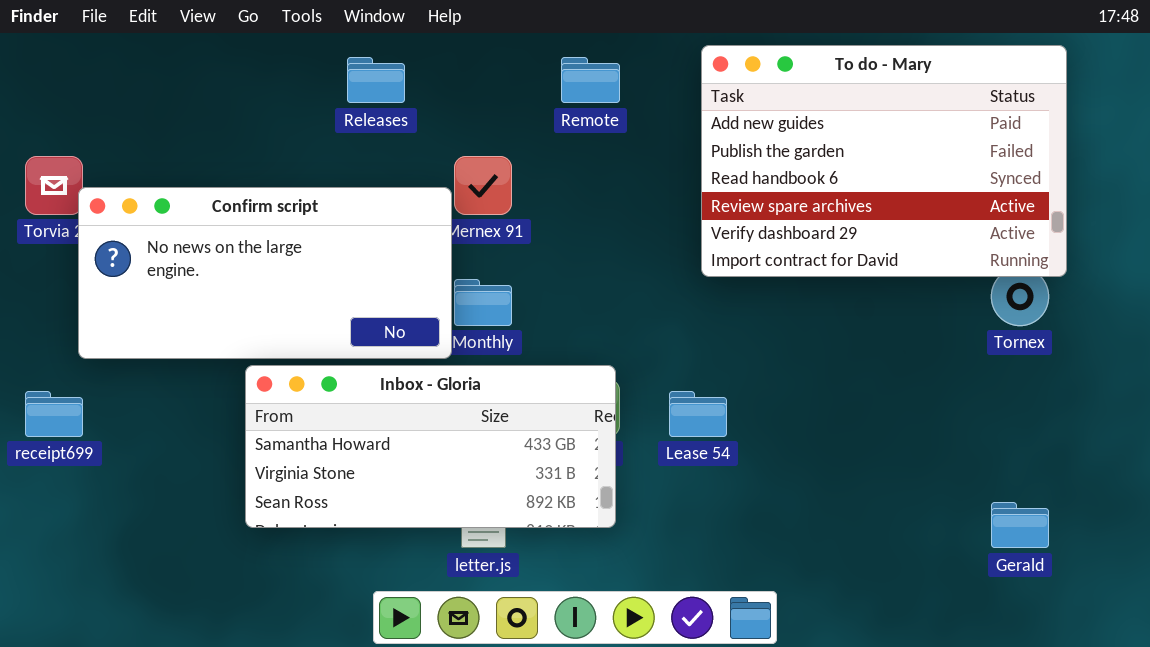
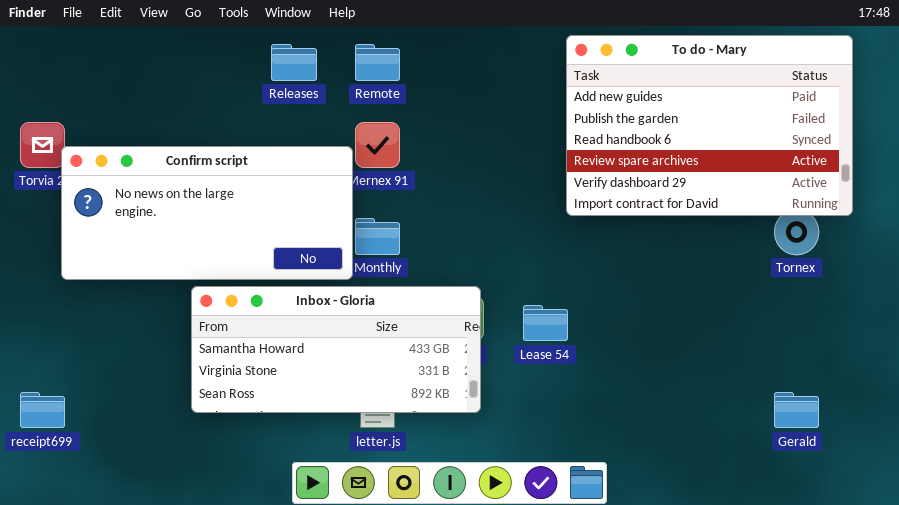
To do - Mary: [701,45,1067,277] -> [566,35,853,216], moved
Remote: [561,57,620,103] -> [355,44,400,81], moved
receipt699: [25,391,83,437] -> [20,392,65,428], moved

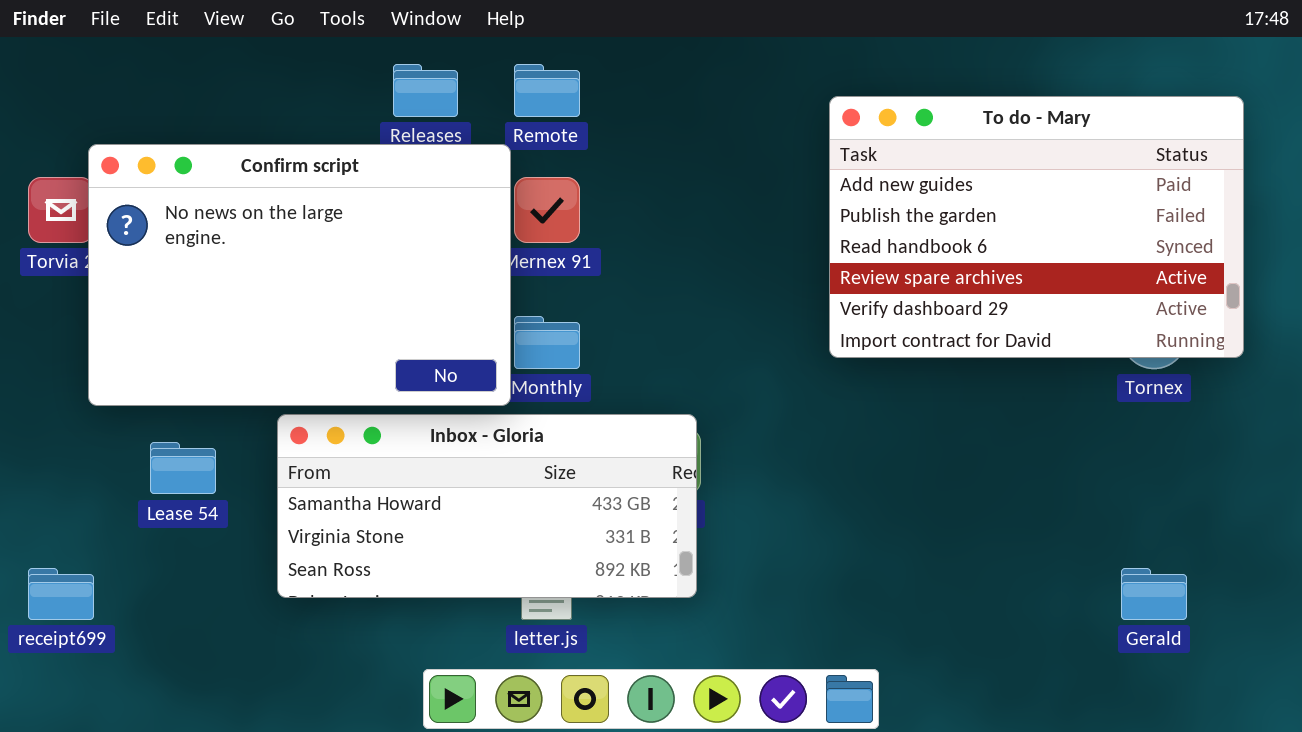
To do - Mary: [566,35,853,216] -> [829,96,1244,358], moved
Confirm script: [61,146,353,280] -> [88,144,511,406], resized
Lease 54: [523,305,568,341] -> [150,442,216,494], moved

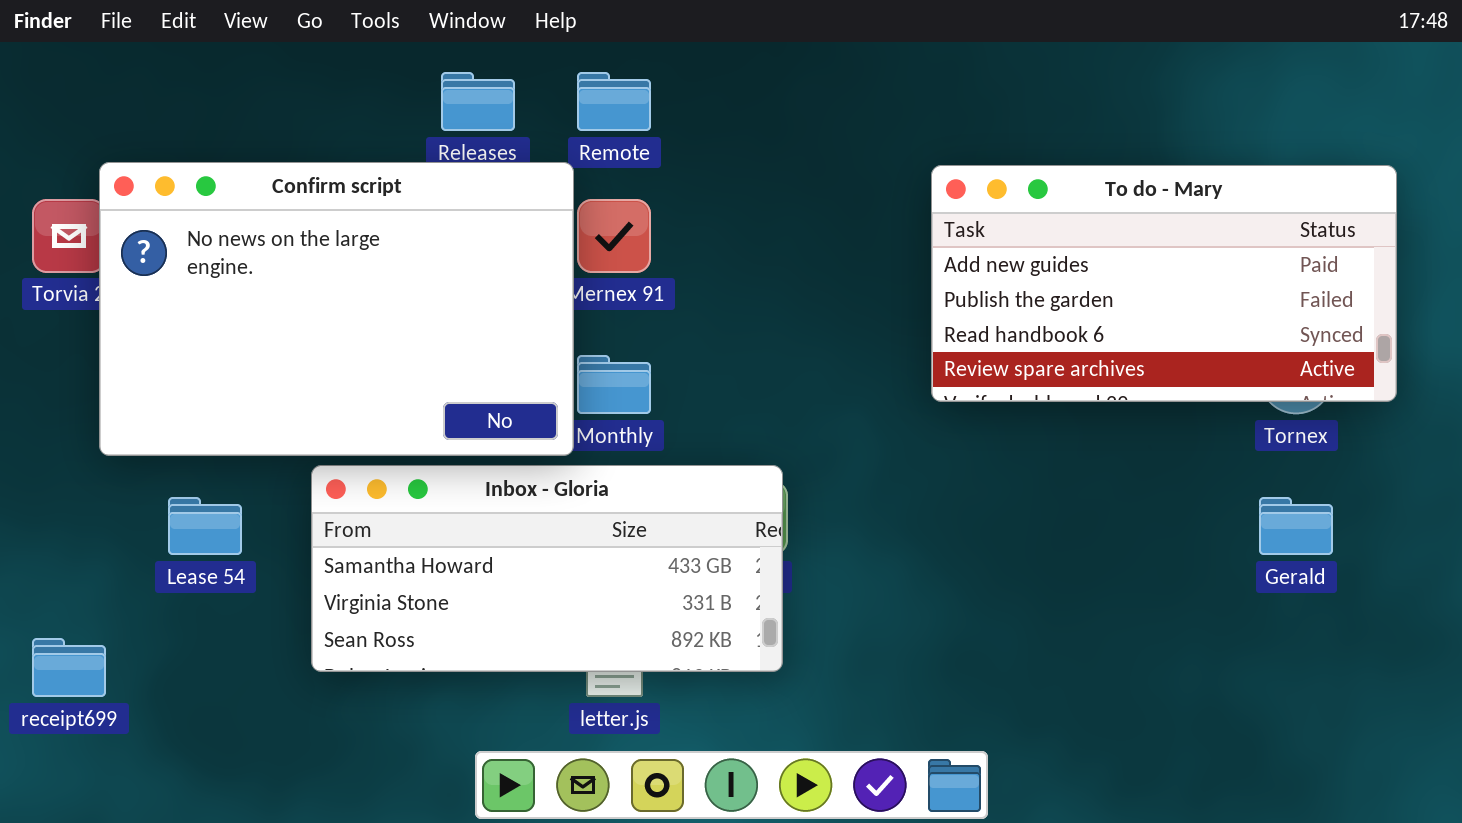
To do - Mary: [829,96,1244,358] -> [931,165,1397,402], resized
Gerald: [1121,568,1187,620] -> [1259,497,1333,555], moved

